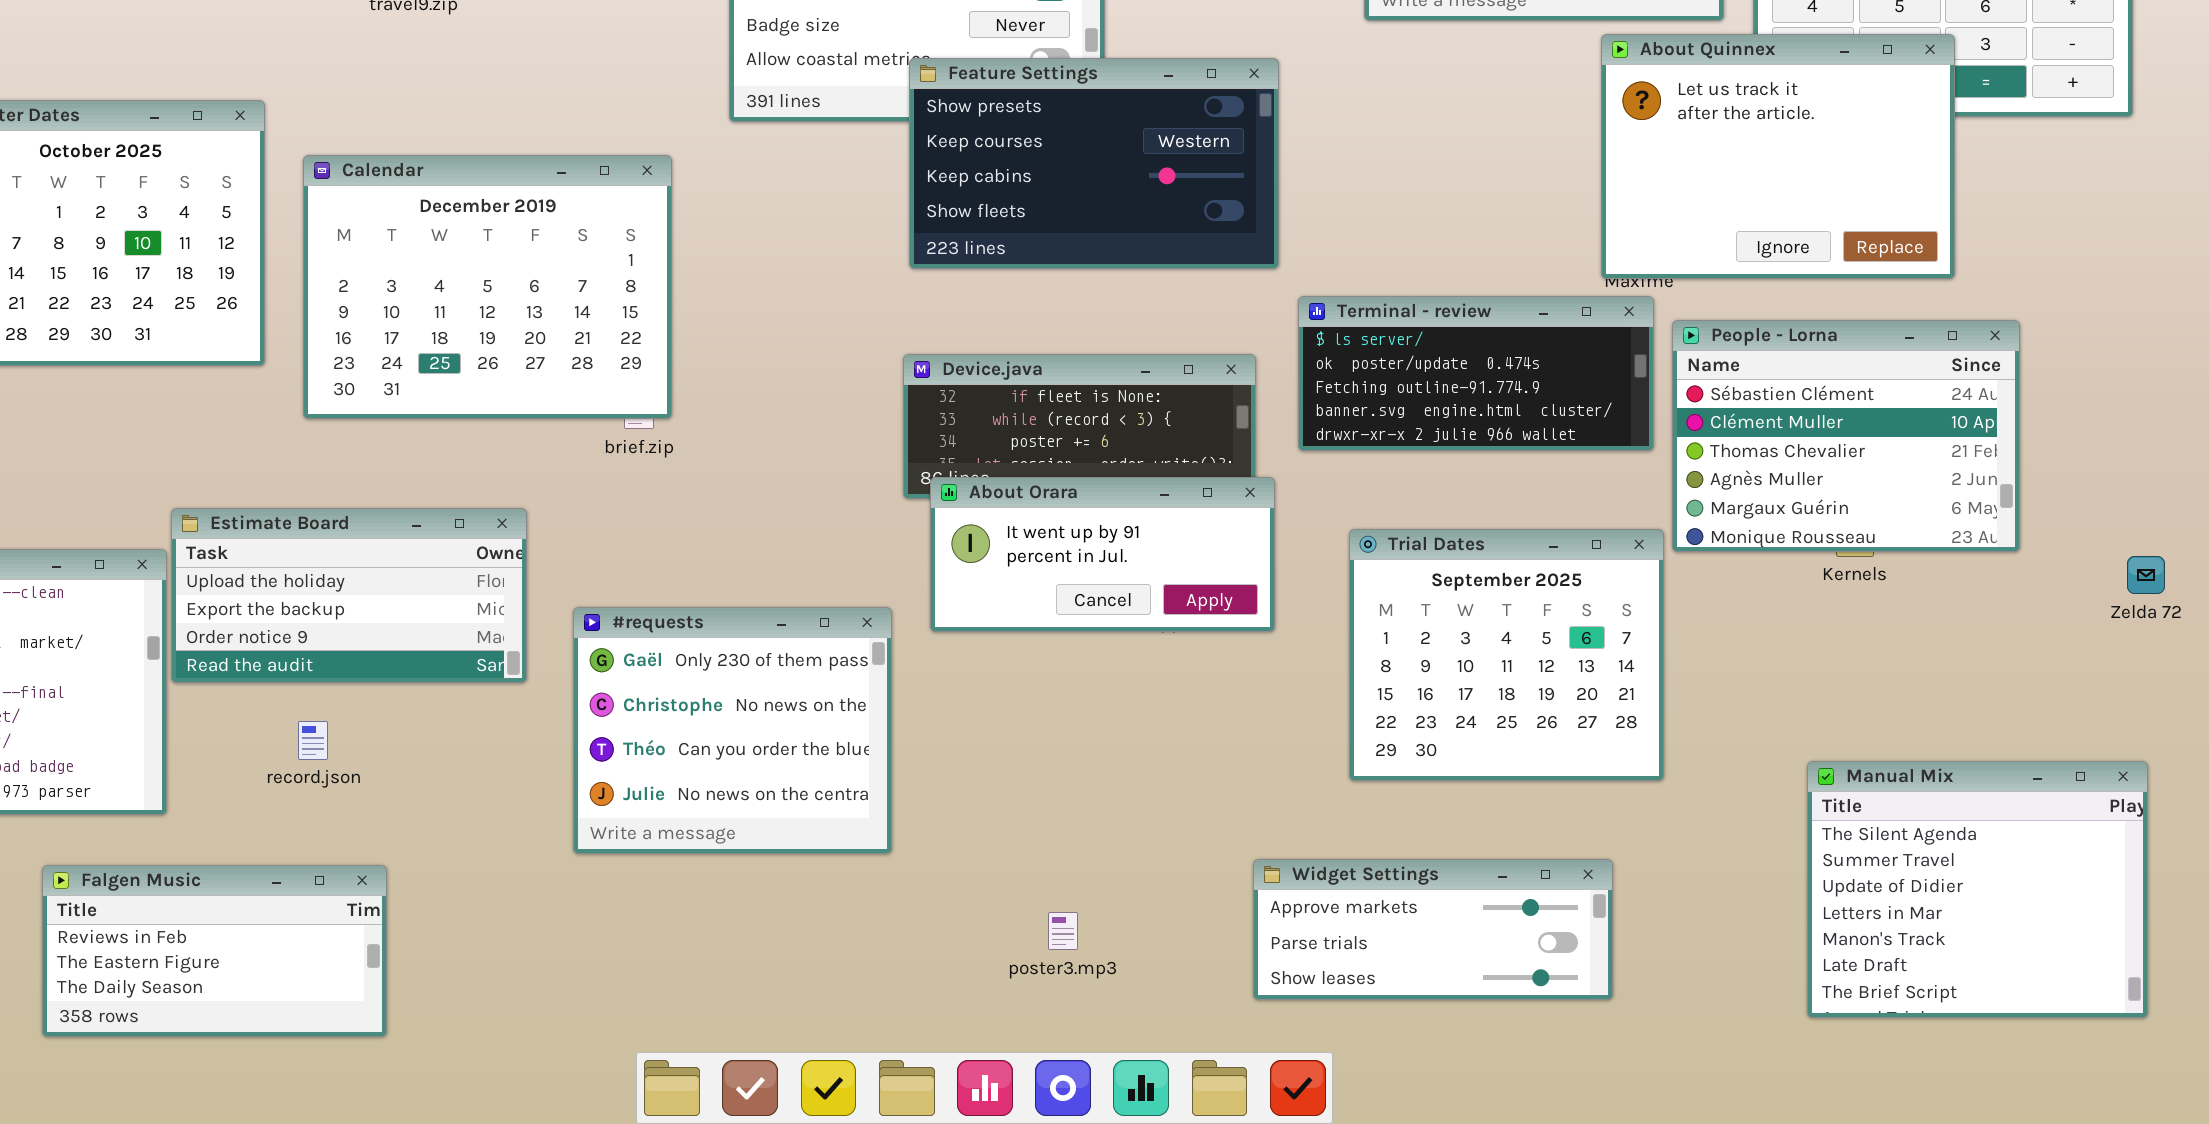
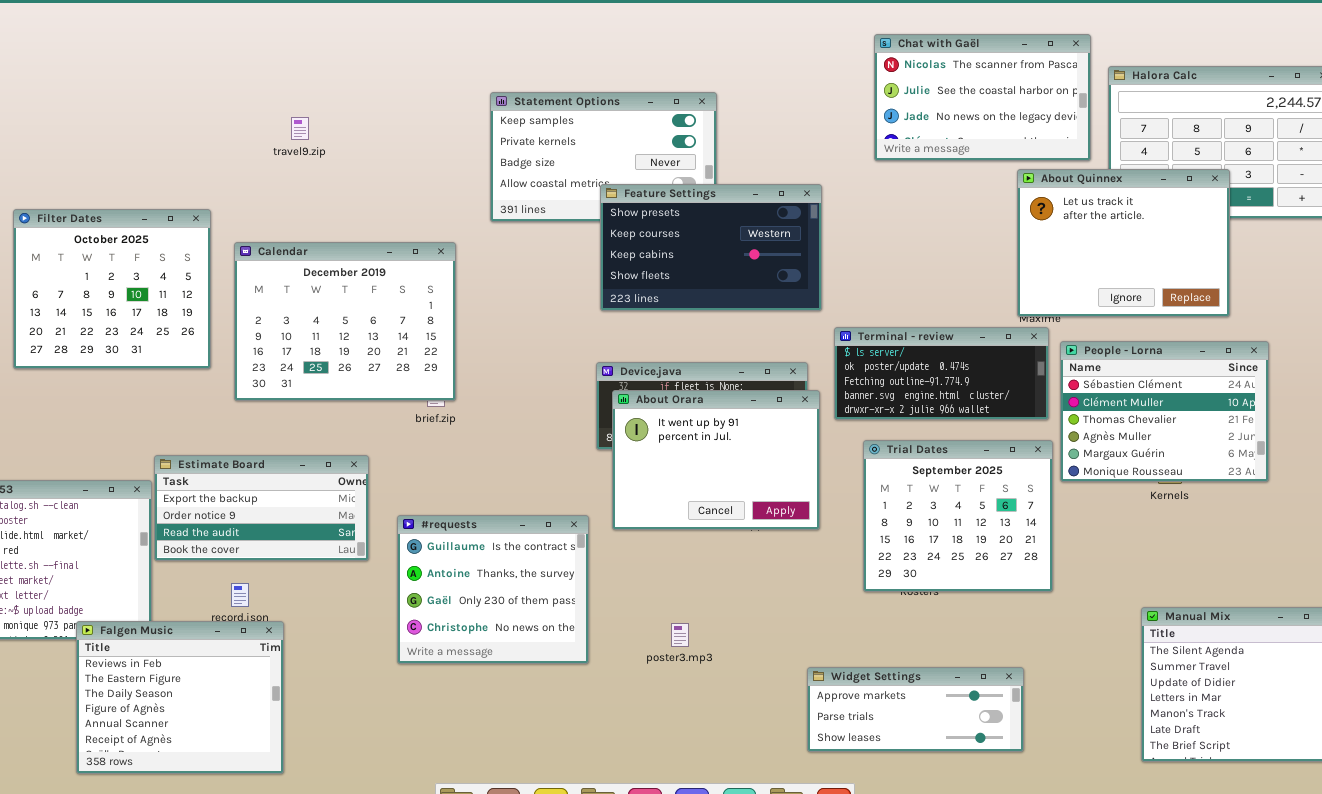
About Orara: [930,477,1275,632] -> [612,390,820,530], resized
Estimate Board: [171,508,527,683] -> [154,455,369,561], scrolled down 1 row
Trial Dates: [1349,529,1664,781] -> [863,440,1053,592], moved
#requests: [573,607,892,854] -> [397,515,589,664], scrolled up 2 rows
Falgen Music: [42,865,387,1037] -> [76,621,284,774], resized
poster3.mp3: [1048,912,1078,950] -> [671,623,689,647], moved

